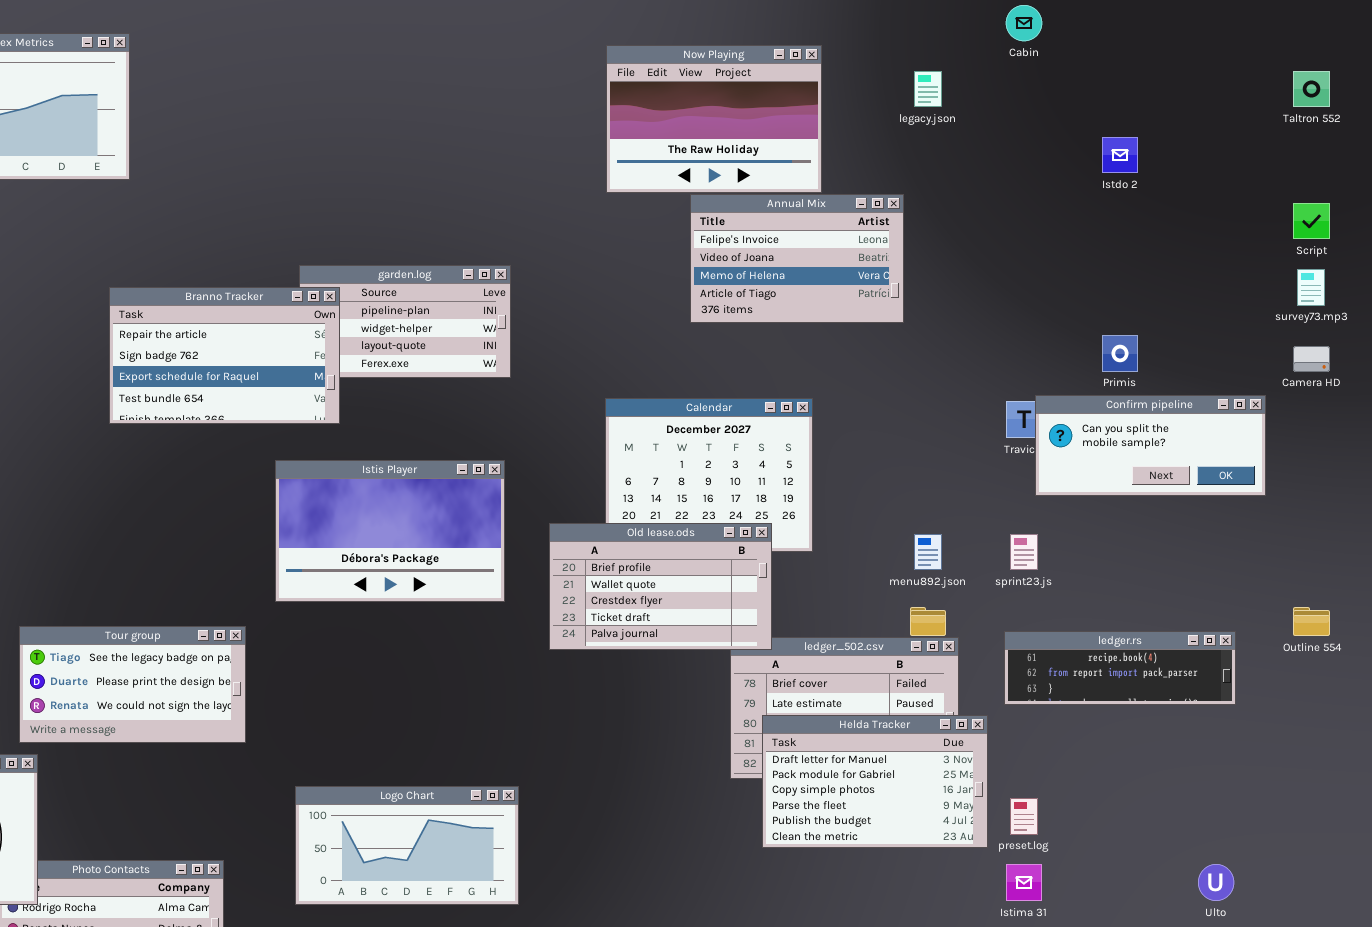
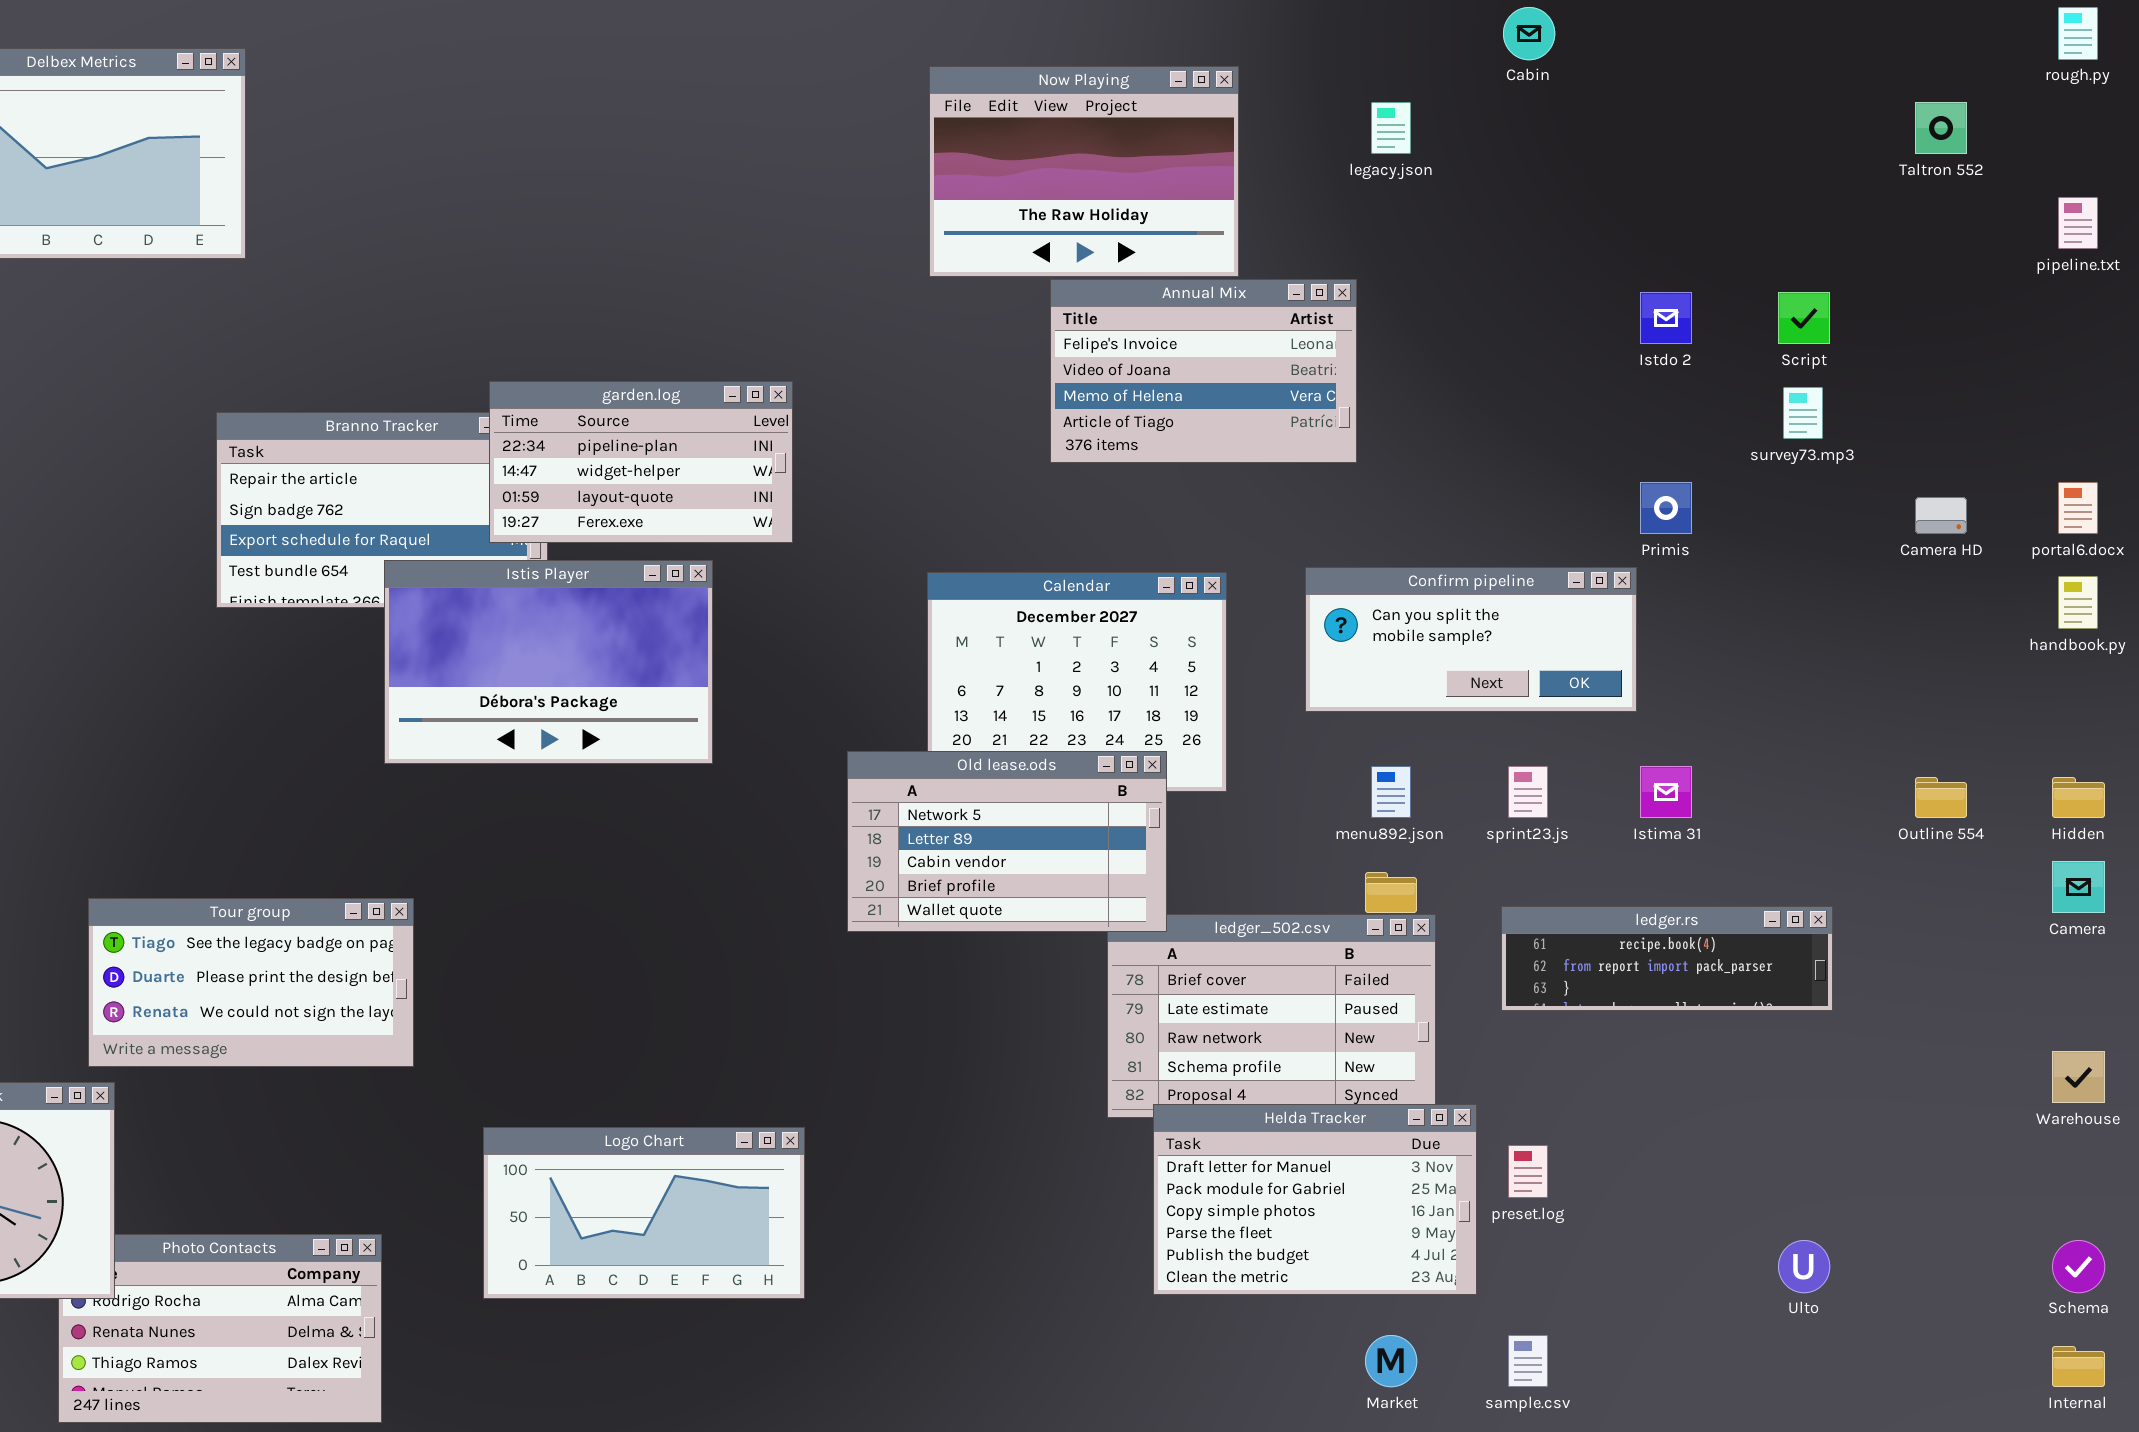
Istdo 2: [1102,137,1138,173] -> [1640,292,1692,344], moved
Script: [1293,203,1330,239] -> [1778,292,1830,344], moved
garden.log: [299,265,511,378] -> [489,381,793,543], raised
survey73.mp3: [1297,269,1325,306] -> [1783,387,1823,439], moved
Confirm pipeline: [1035,395,1266,496] -> [1305,567,1637,712], moved
Istis Player: [275,460,505,602] -> [384,560,713,764], moved
Old lease.ods: [549,523,772,650] -> [847,751,1167,932], scrolled up 3 rows
Outline 554: [1293,607,1330,636] -> [1915,777,1967,818], moved
Helda Tracker: [762,715,988,848] -> [1153,1104,1477,1295], moved
Istima 31: [1006,864,1042,901] -> [1640,766,1692,818], moved

